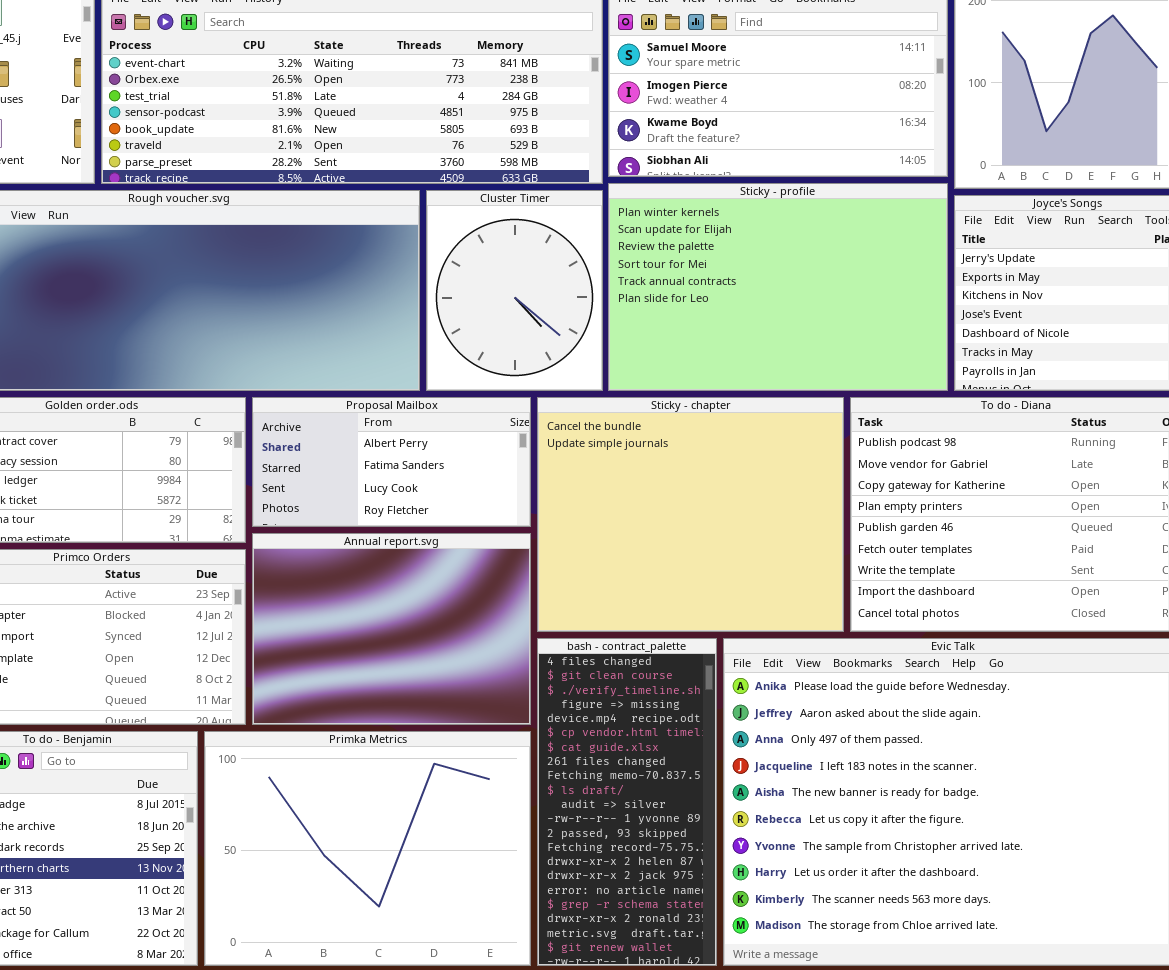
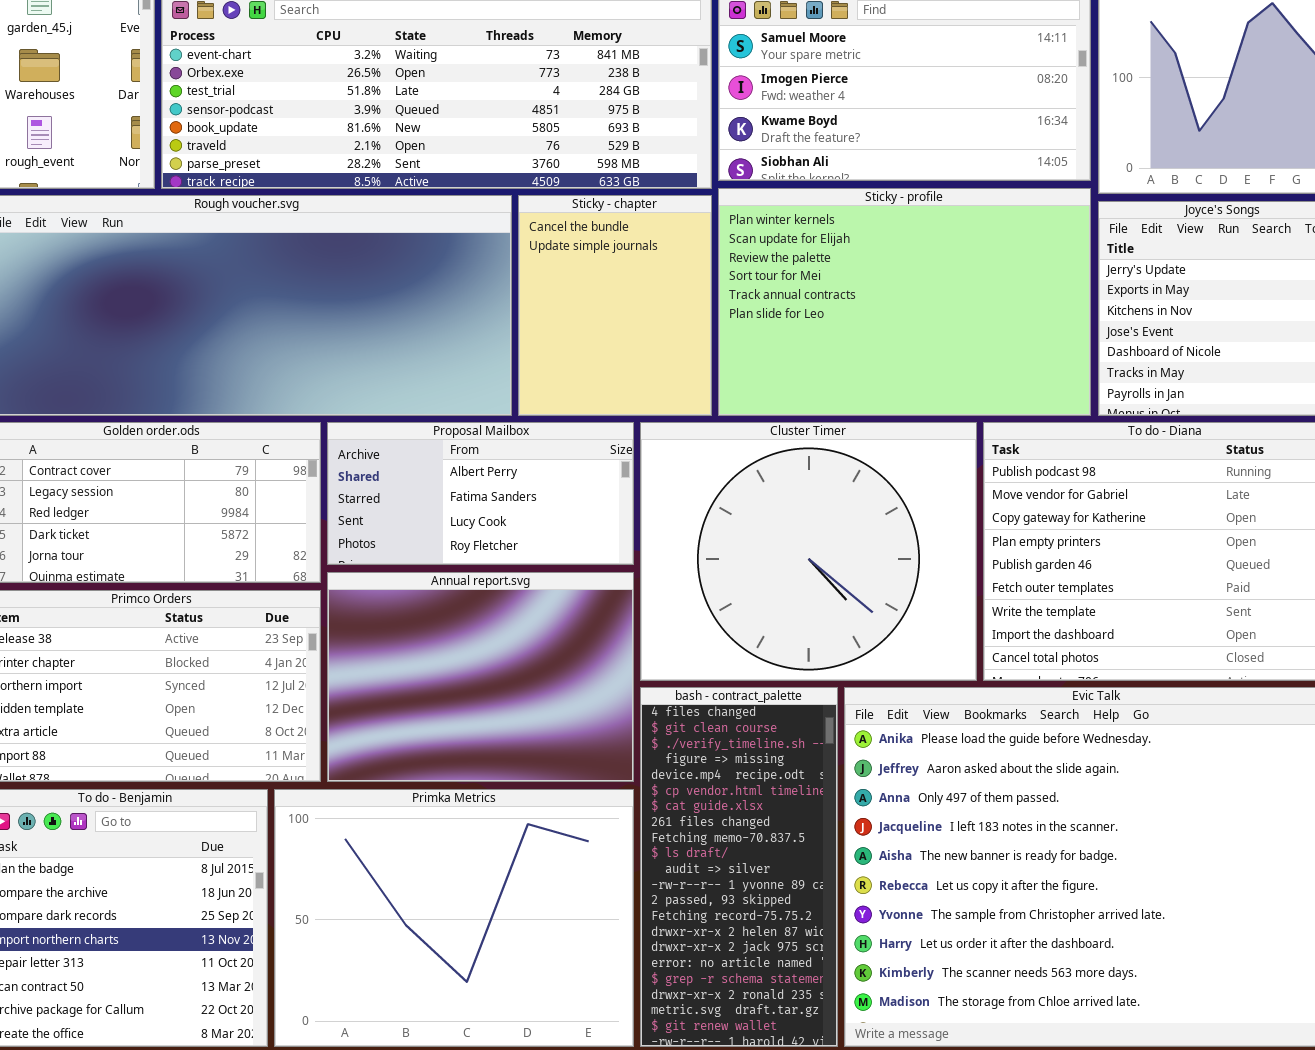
Cluster Timer: [426,190,603,391] -> [640,422,977,681], moved, resized
Sticky - chapter: [537,397,844,632] -> [518,195,712,416], moved, resized

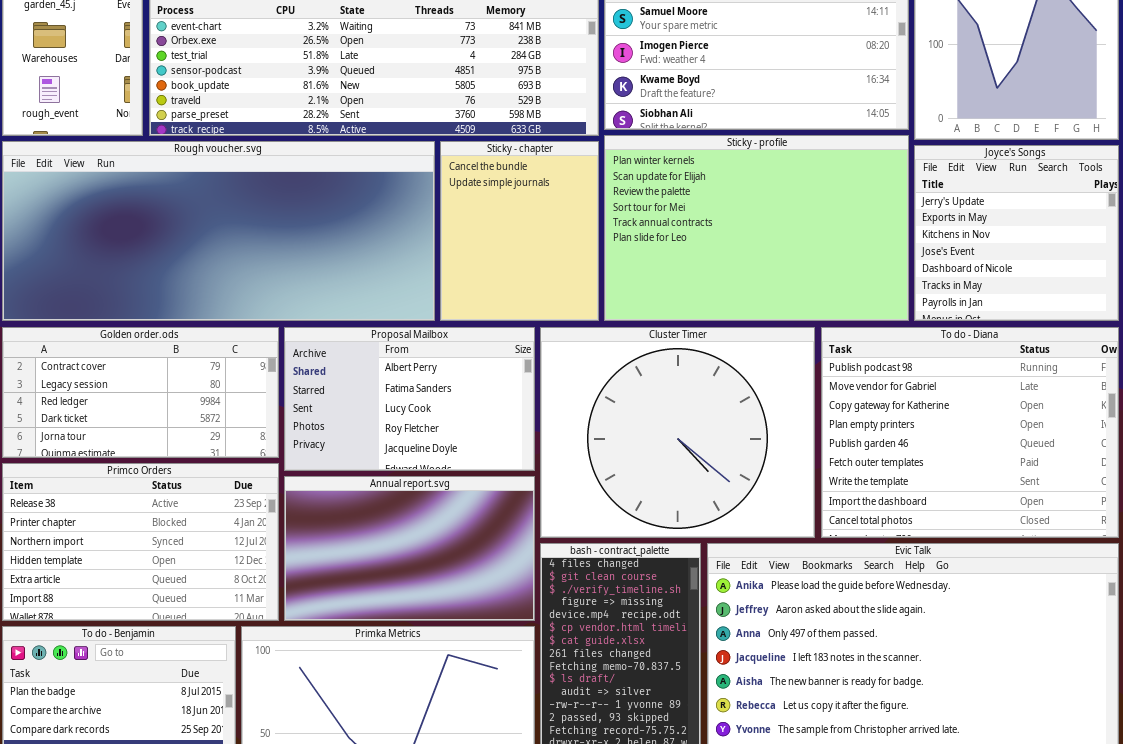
Proposal Mailbox: [327,422,634,565] -> [284,327,535,471], resized
Annual report.svg: [327,572,634,782] -> [284,476,535,621], resized

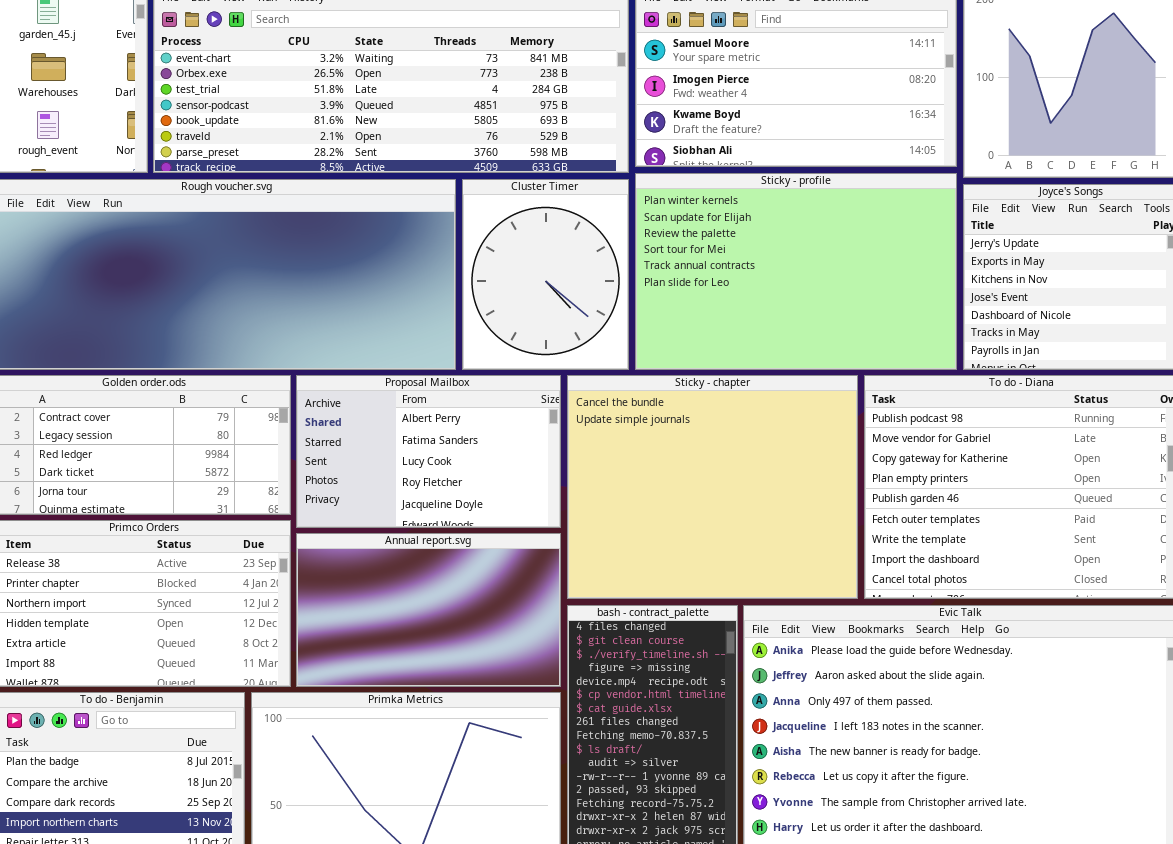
Sticky - chapter: [440,141,599,321] -> [567,375,858,599], moved, resized
Cluster Timer: [540,327,815,538] -> [462,179,629,370], moved, resized

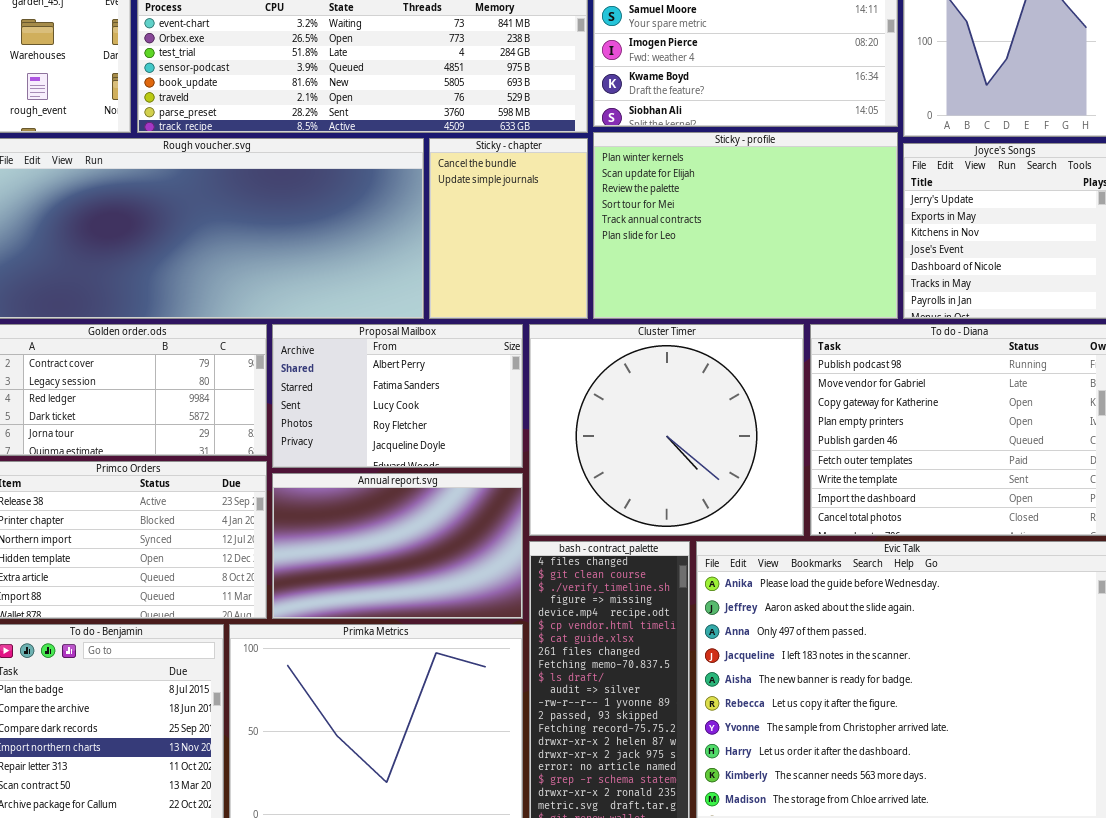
Cluster Timer: [462,179,629,370] -> [529,324,804,536], moved, resized
Sticky - chapter: [567,375,858,599] -> [429,138,588,319], moved, resized

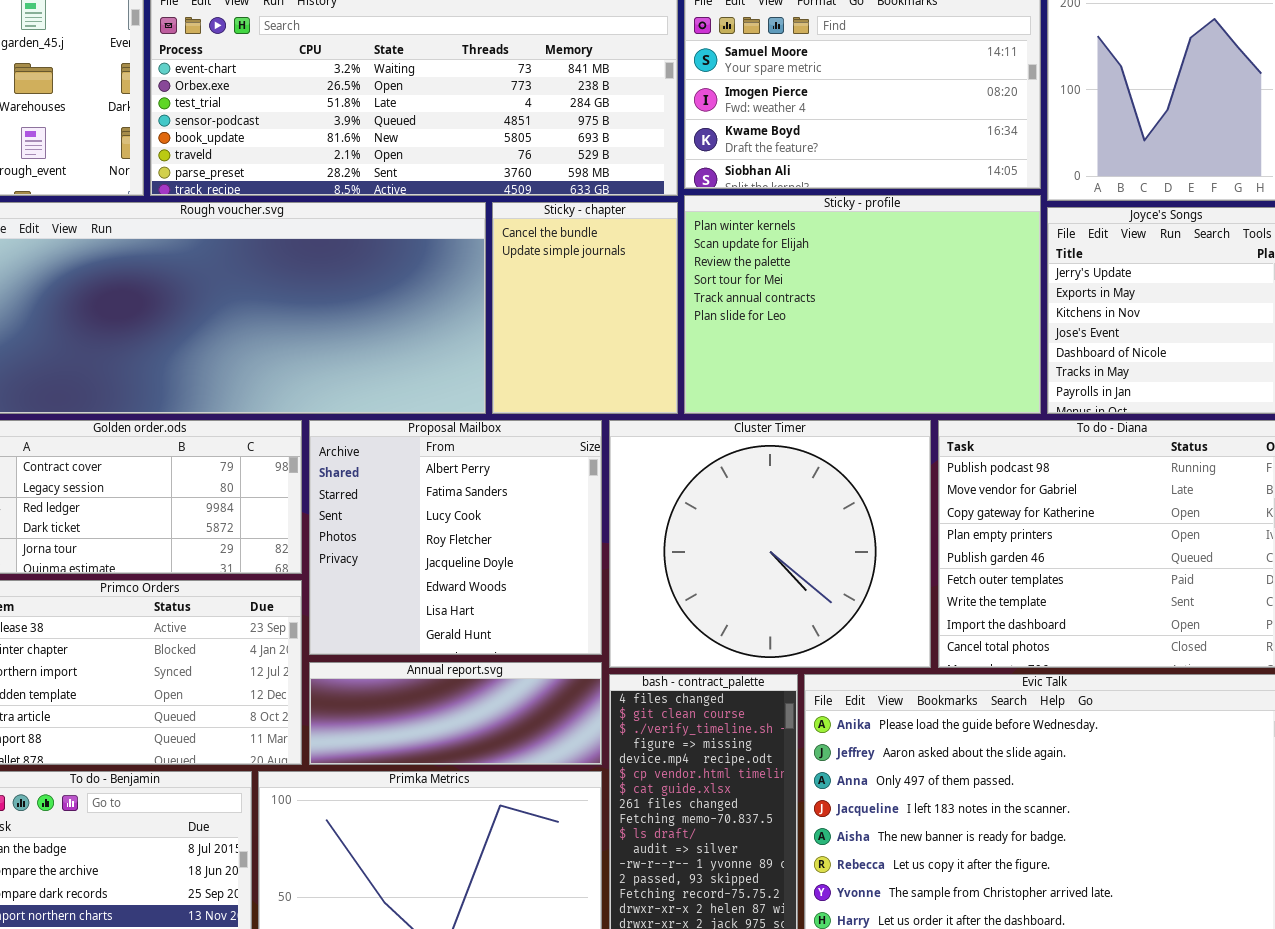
Proposal Mailbox: [272,324,523,468] -> [309,420,602,655], resized
Annual report.svg: [272,473,523,619] -> [309,662,602,765], resized

